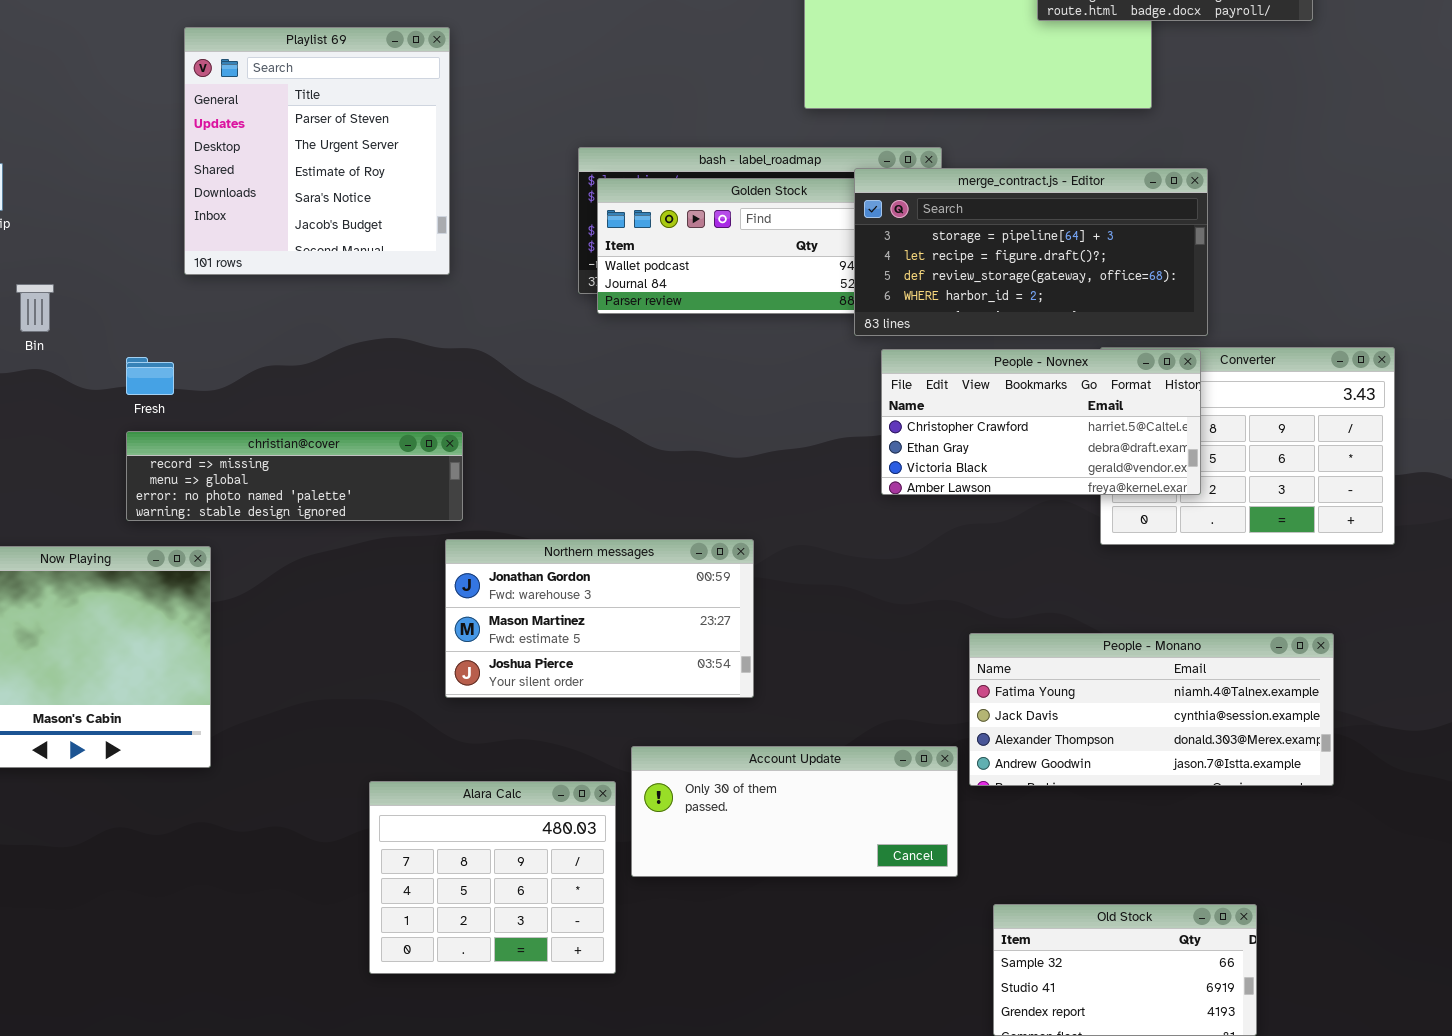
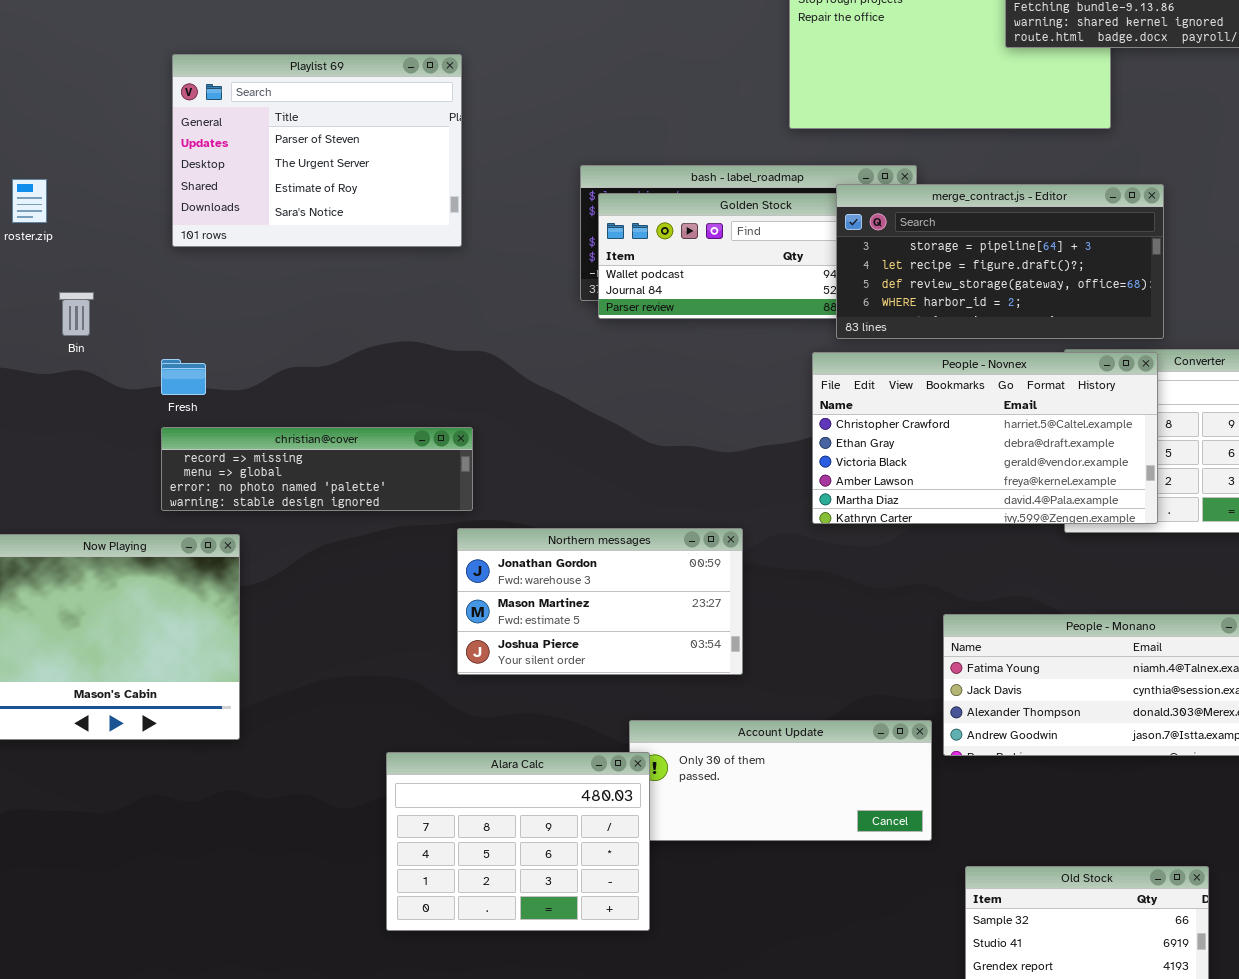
Playlist 69: [184,27,450,275] -> [172,54,462,247], resized
People - Novnex: [881,349,1201,495] -> [812,352,1158,524], resized
Alara Calc: [369,781,616,974] -> [386,752,650,931], resized

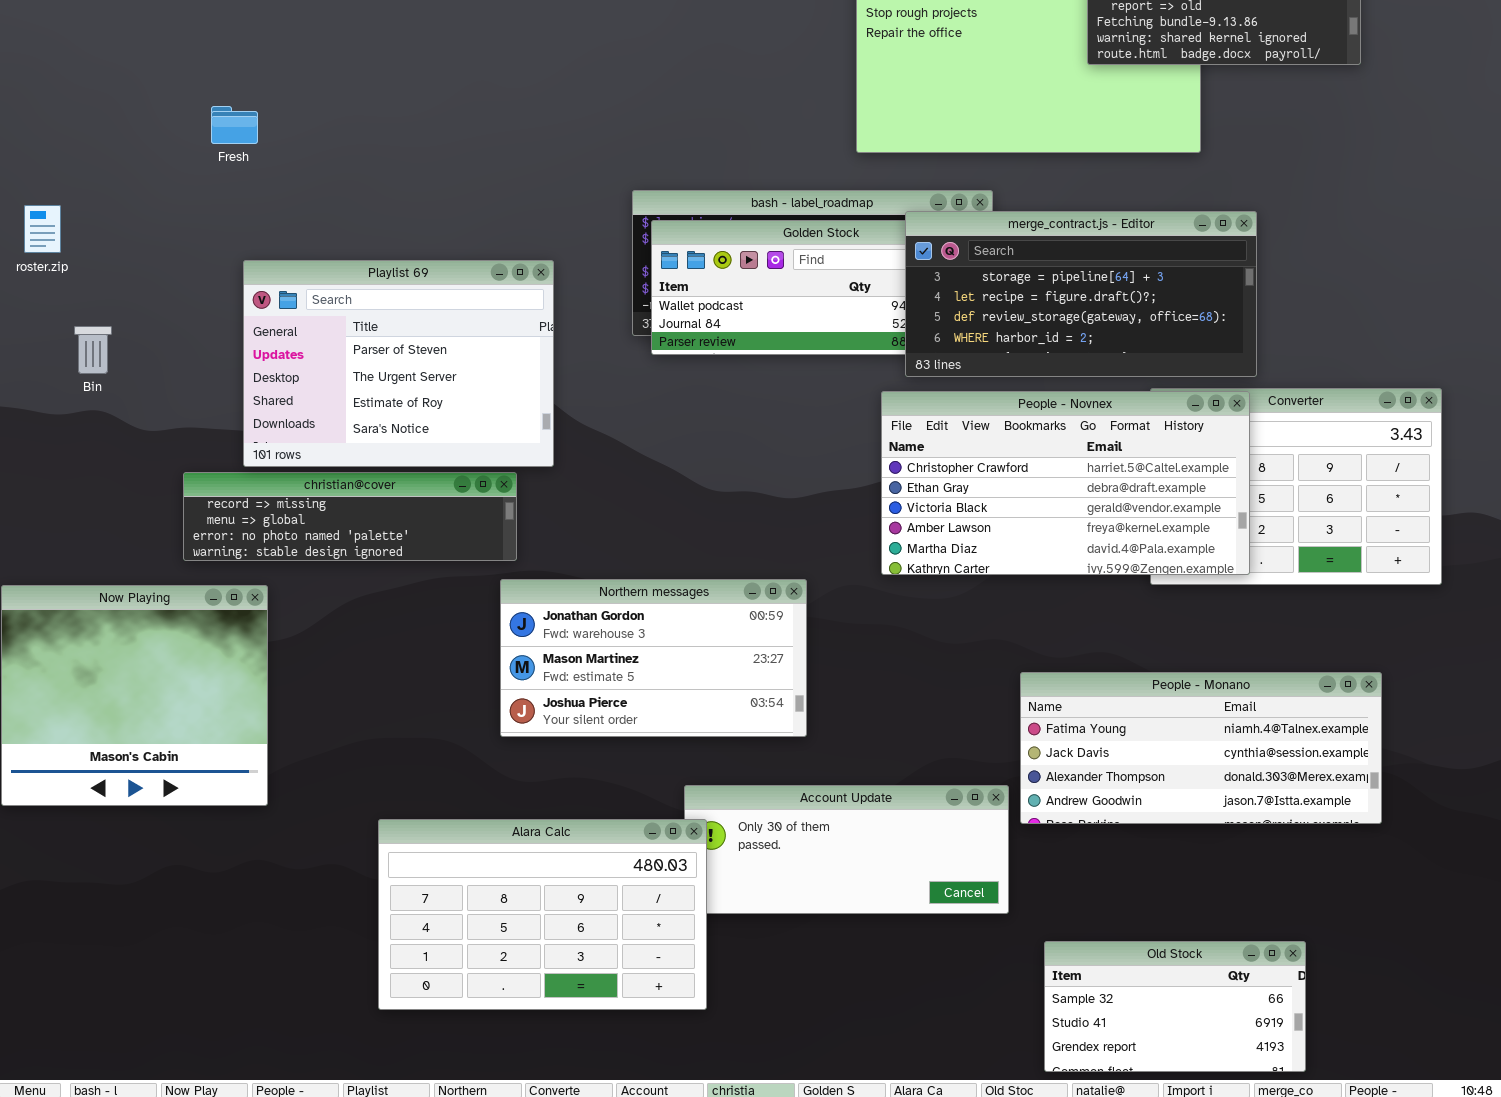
Playlist 69: [172,54,462,247] -> [243,260,554,467], moved
Fresh: [161,359,206,395] -> [211,106,258,144], moved
Alara Calc: [386,752,650,931] -> [378,819,707,1010], resized

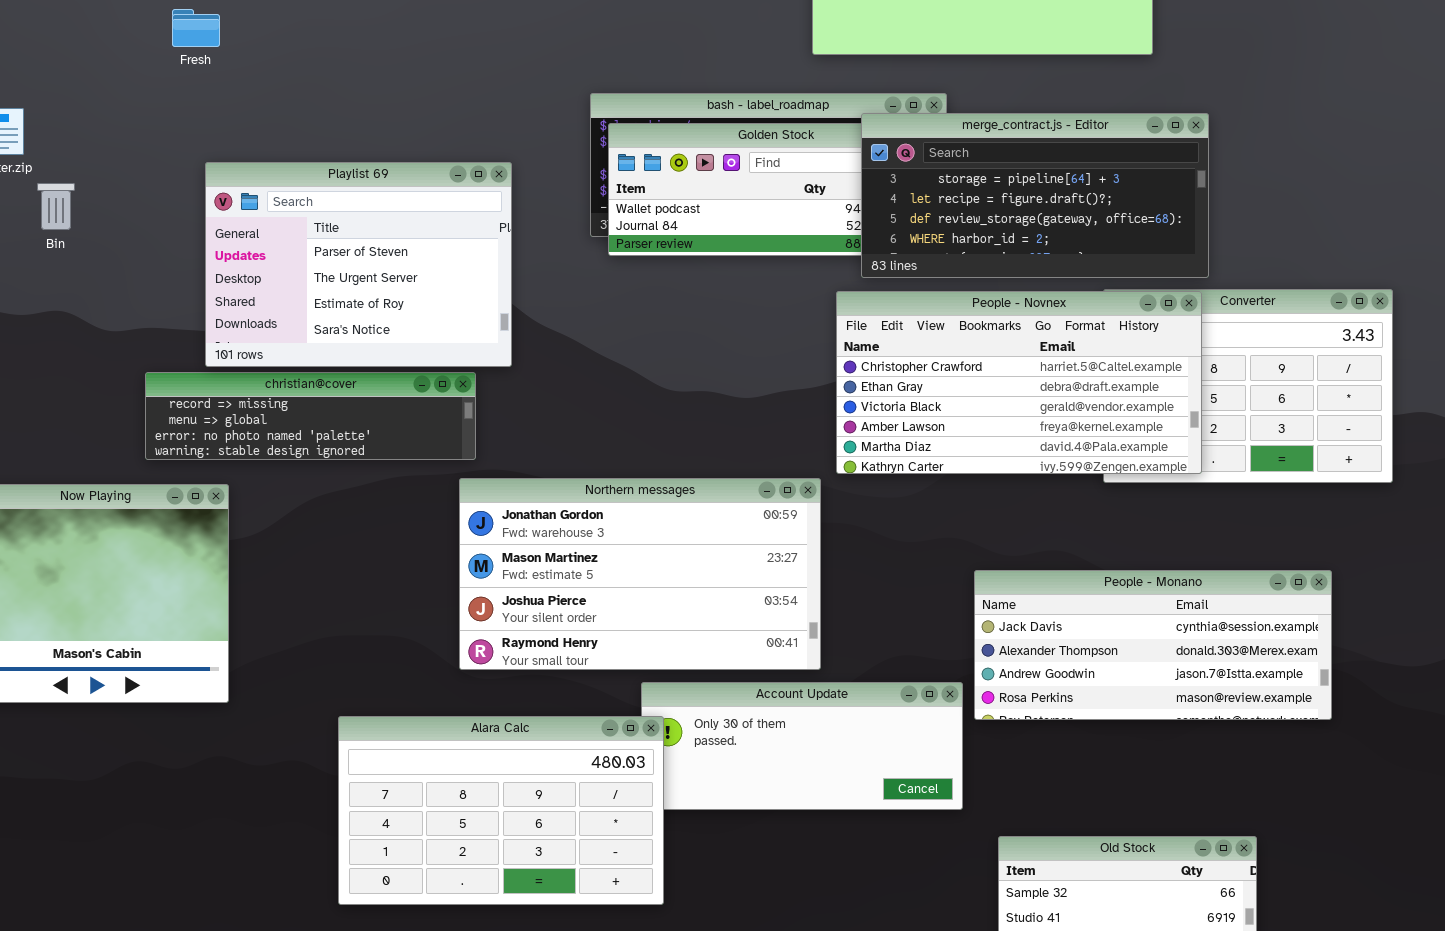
Bin: [74,326,112,374] -> [37,183,75,230], moved
Northern messages: [500,579,807,737] -> [459,478,821,670], resized
People - Monano: [1020,672,1382,824] -> [974,570,1332,720], scrolled down 1 row

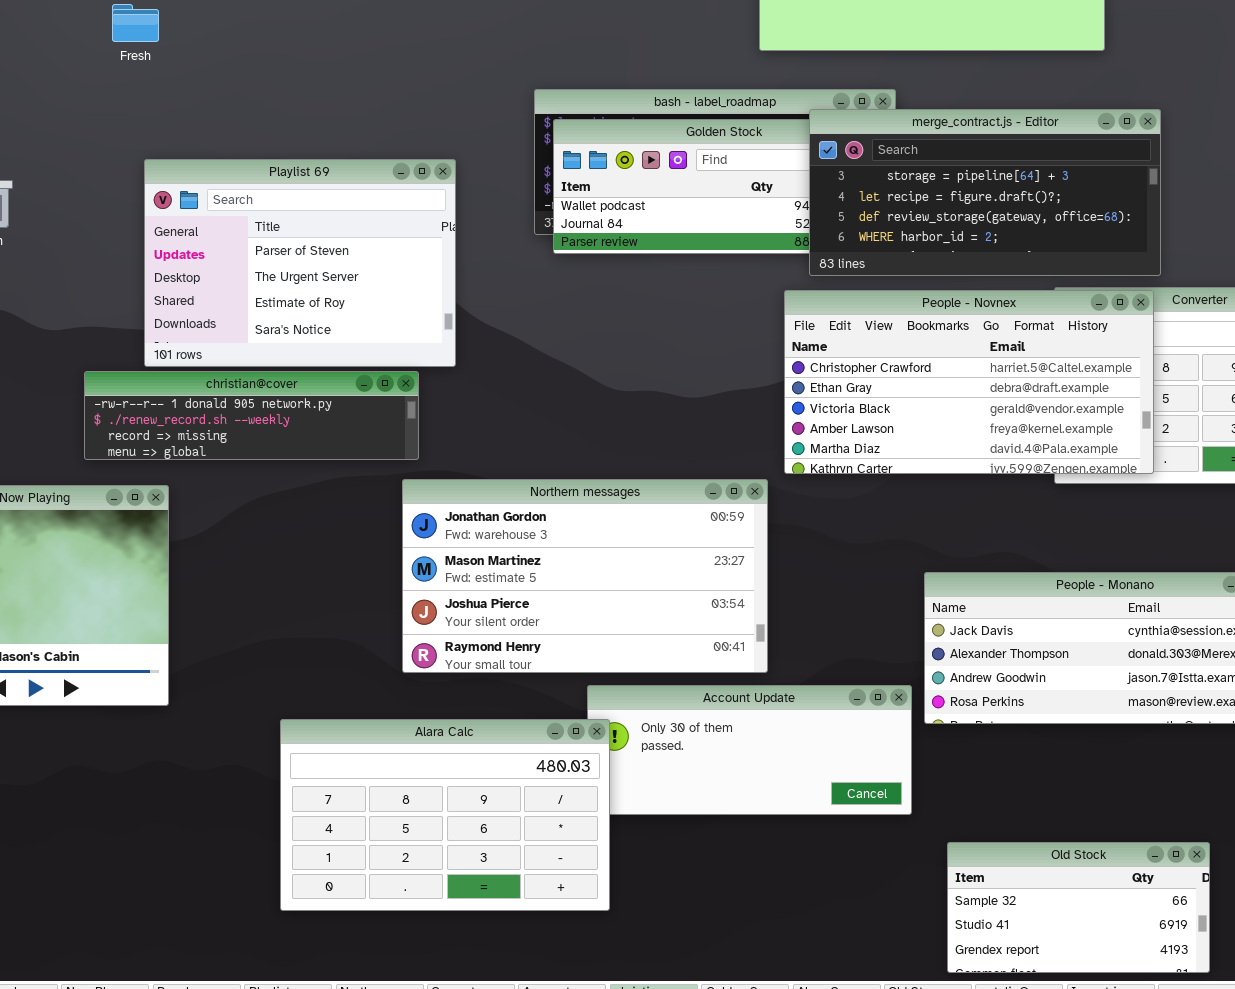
christian@cover: [145,372,476,460] -> [84,371,419,460], scrolled up 2 rows

